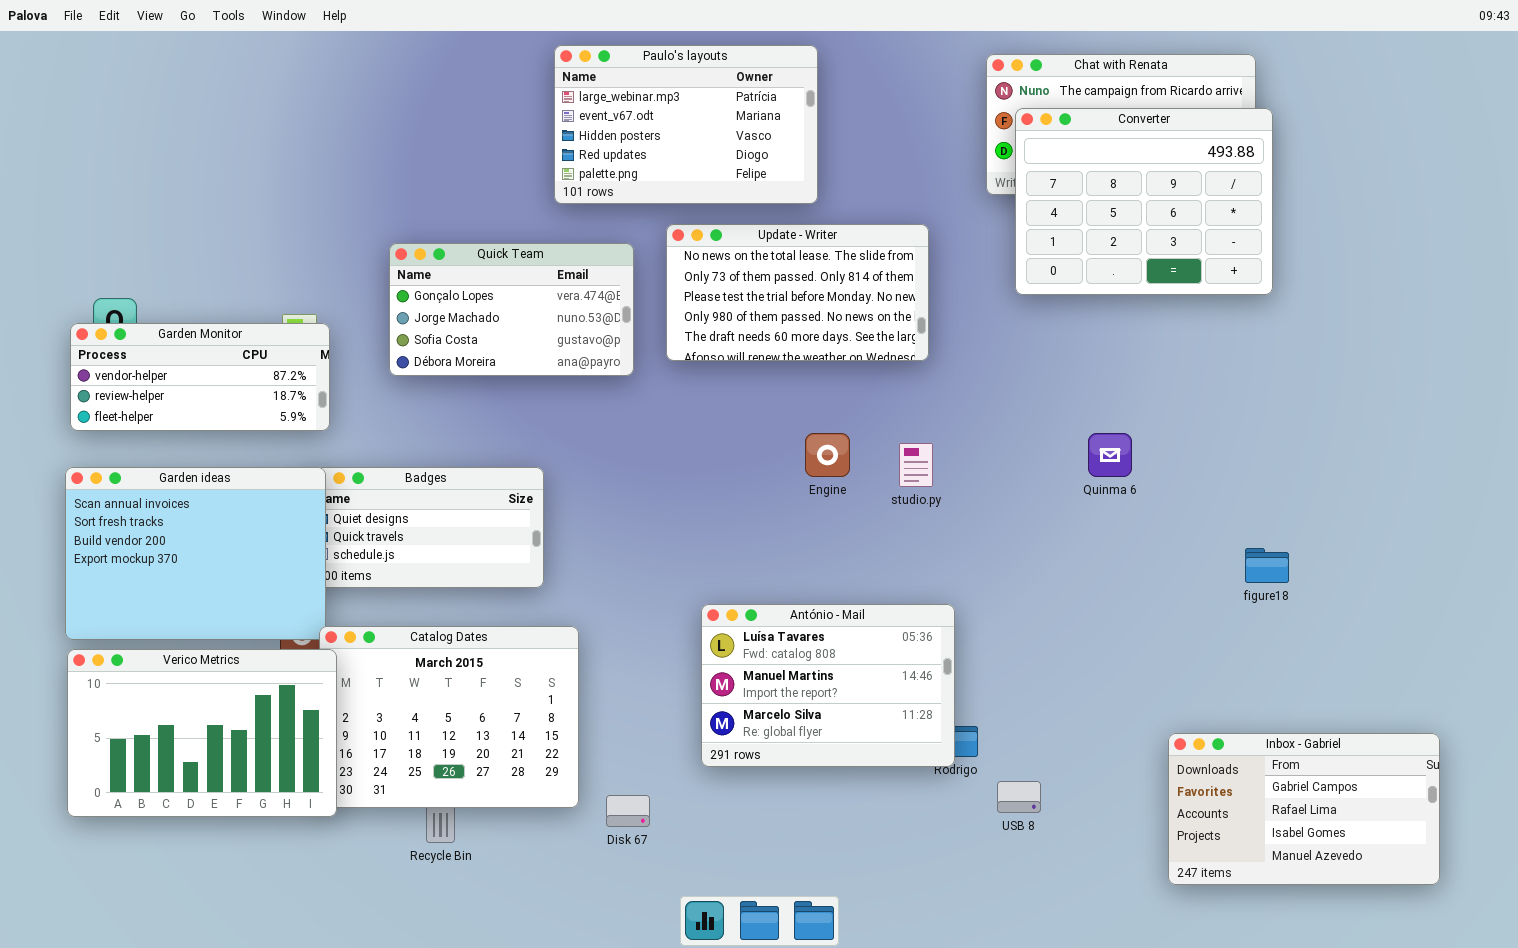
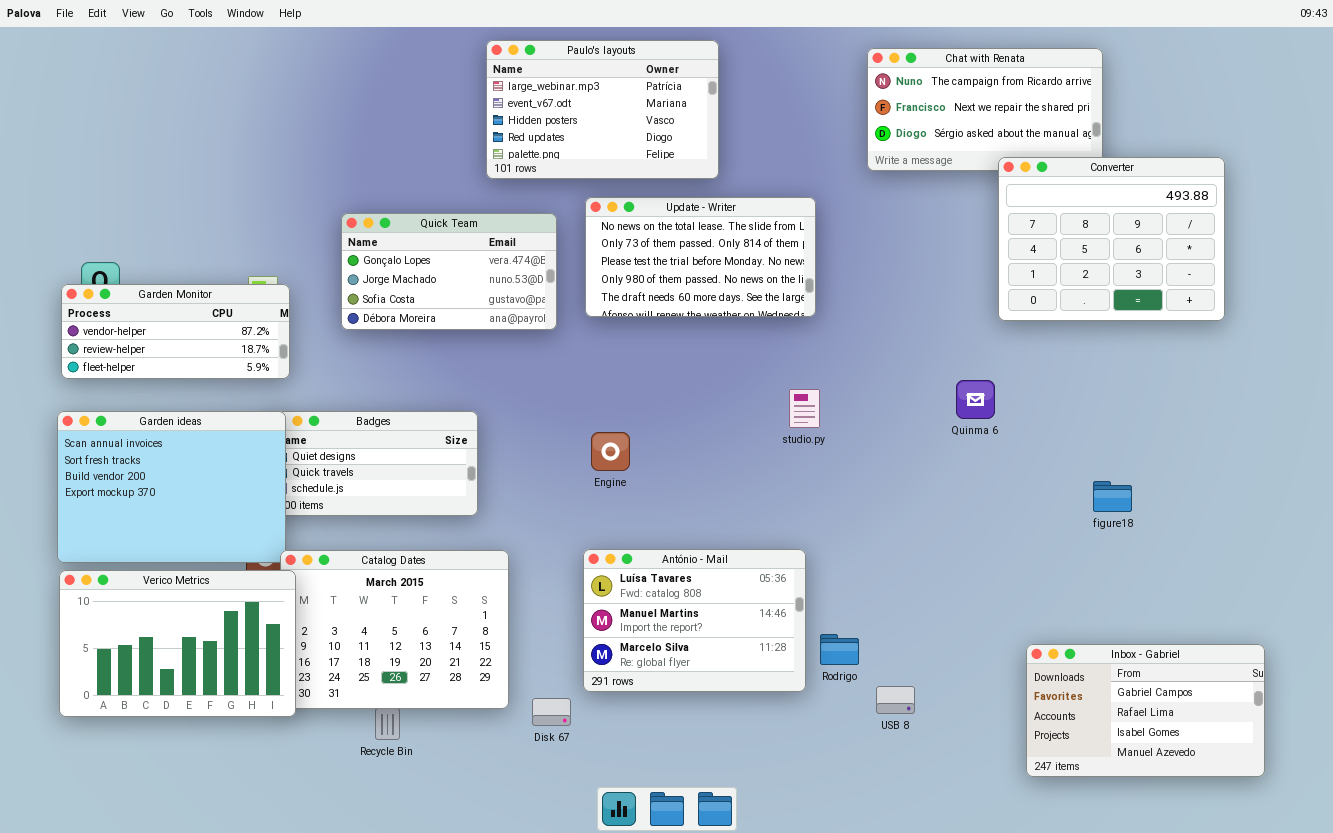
Converter: [1015,108,1273,295] -> [998,157,1225,321], moved
Engine: [805,433,850,477] -> [591,432,630,471], moved
António - Mail: [701,604,955,767] -> [583,549,806,692], moved

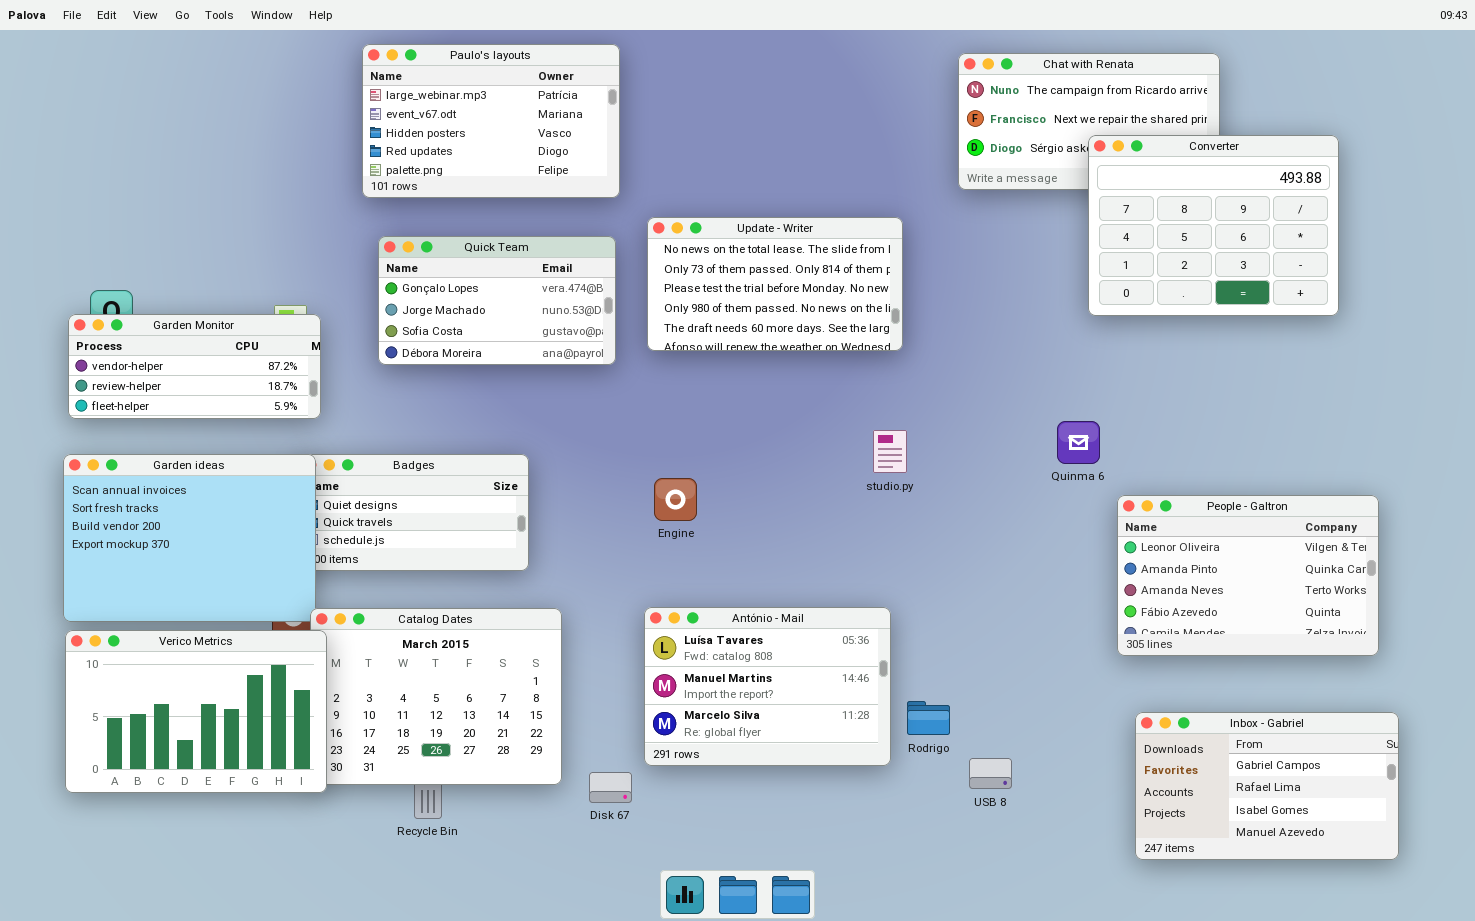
Paulo's layouts: [486,40,719,179] -> [362,44,620,198], moved
Converter: [998,157,1225,321] -> [1088,135,1339,316], moved
People - Galtron: none -> [1117,495,1379,656], opened

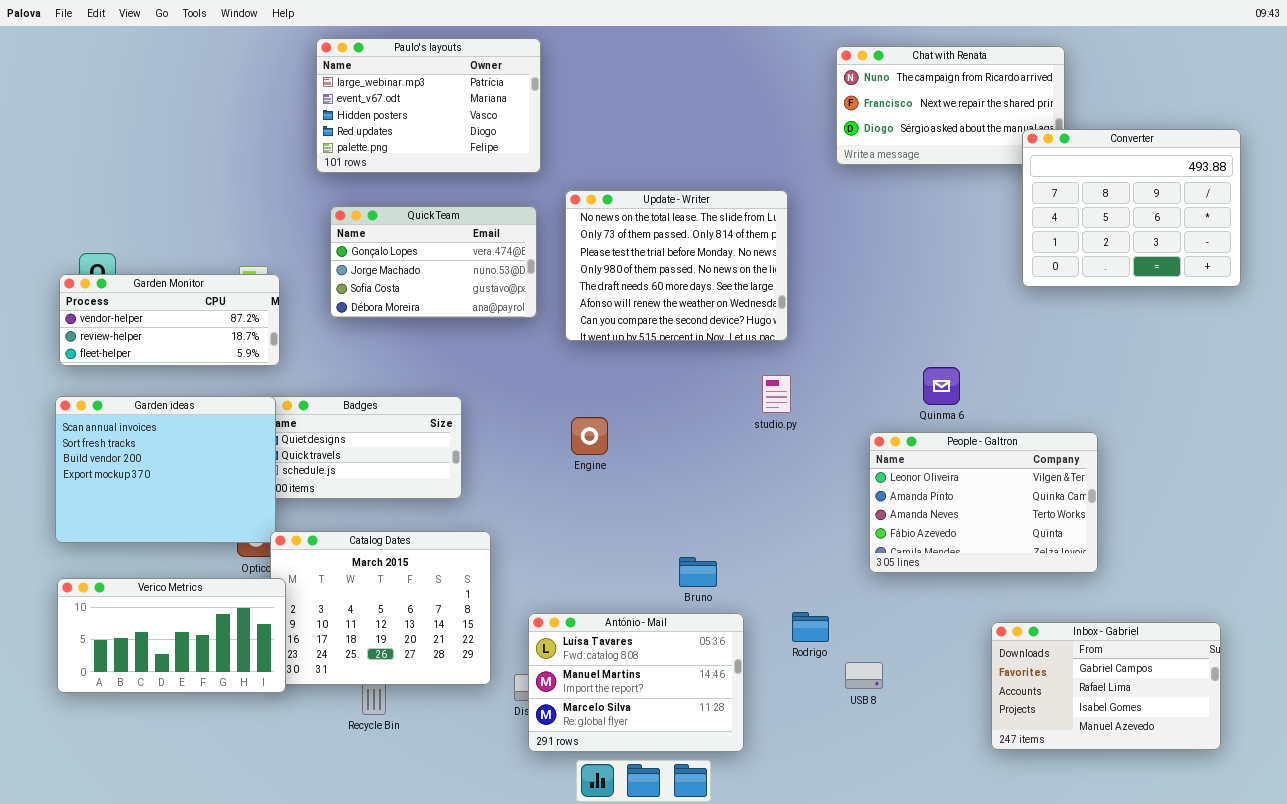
Converter: [1088,135,1339,316] -> [1022,129,1241,287], moved
Update - Writer: [647,217,903,351] -> [565,190,788,341], resized
People - Galtron: [1117,495,1379,656] -> [869,432,1098,573], moved
António - Mail: [644,607,891,766] -> [528,613,744,752], moved
Verico Metrics: [65,630,327,793] -> [57,578,286,693], resized

